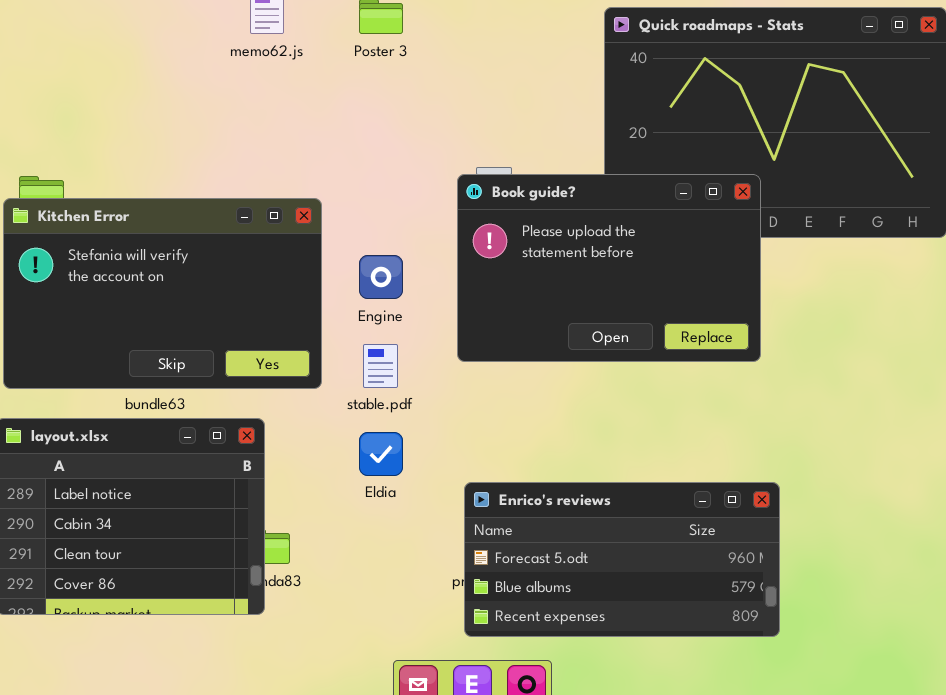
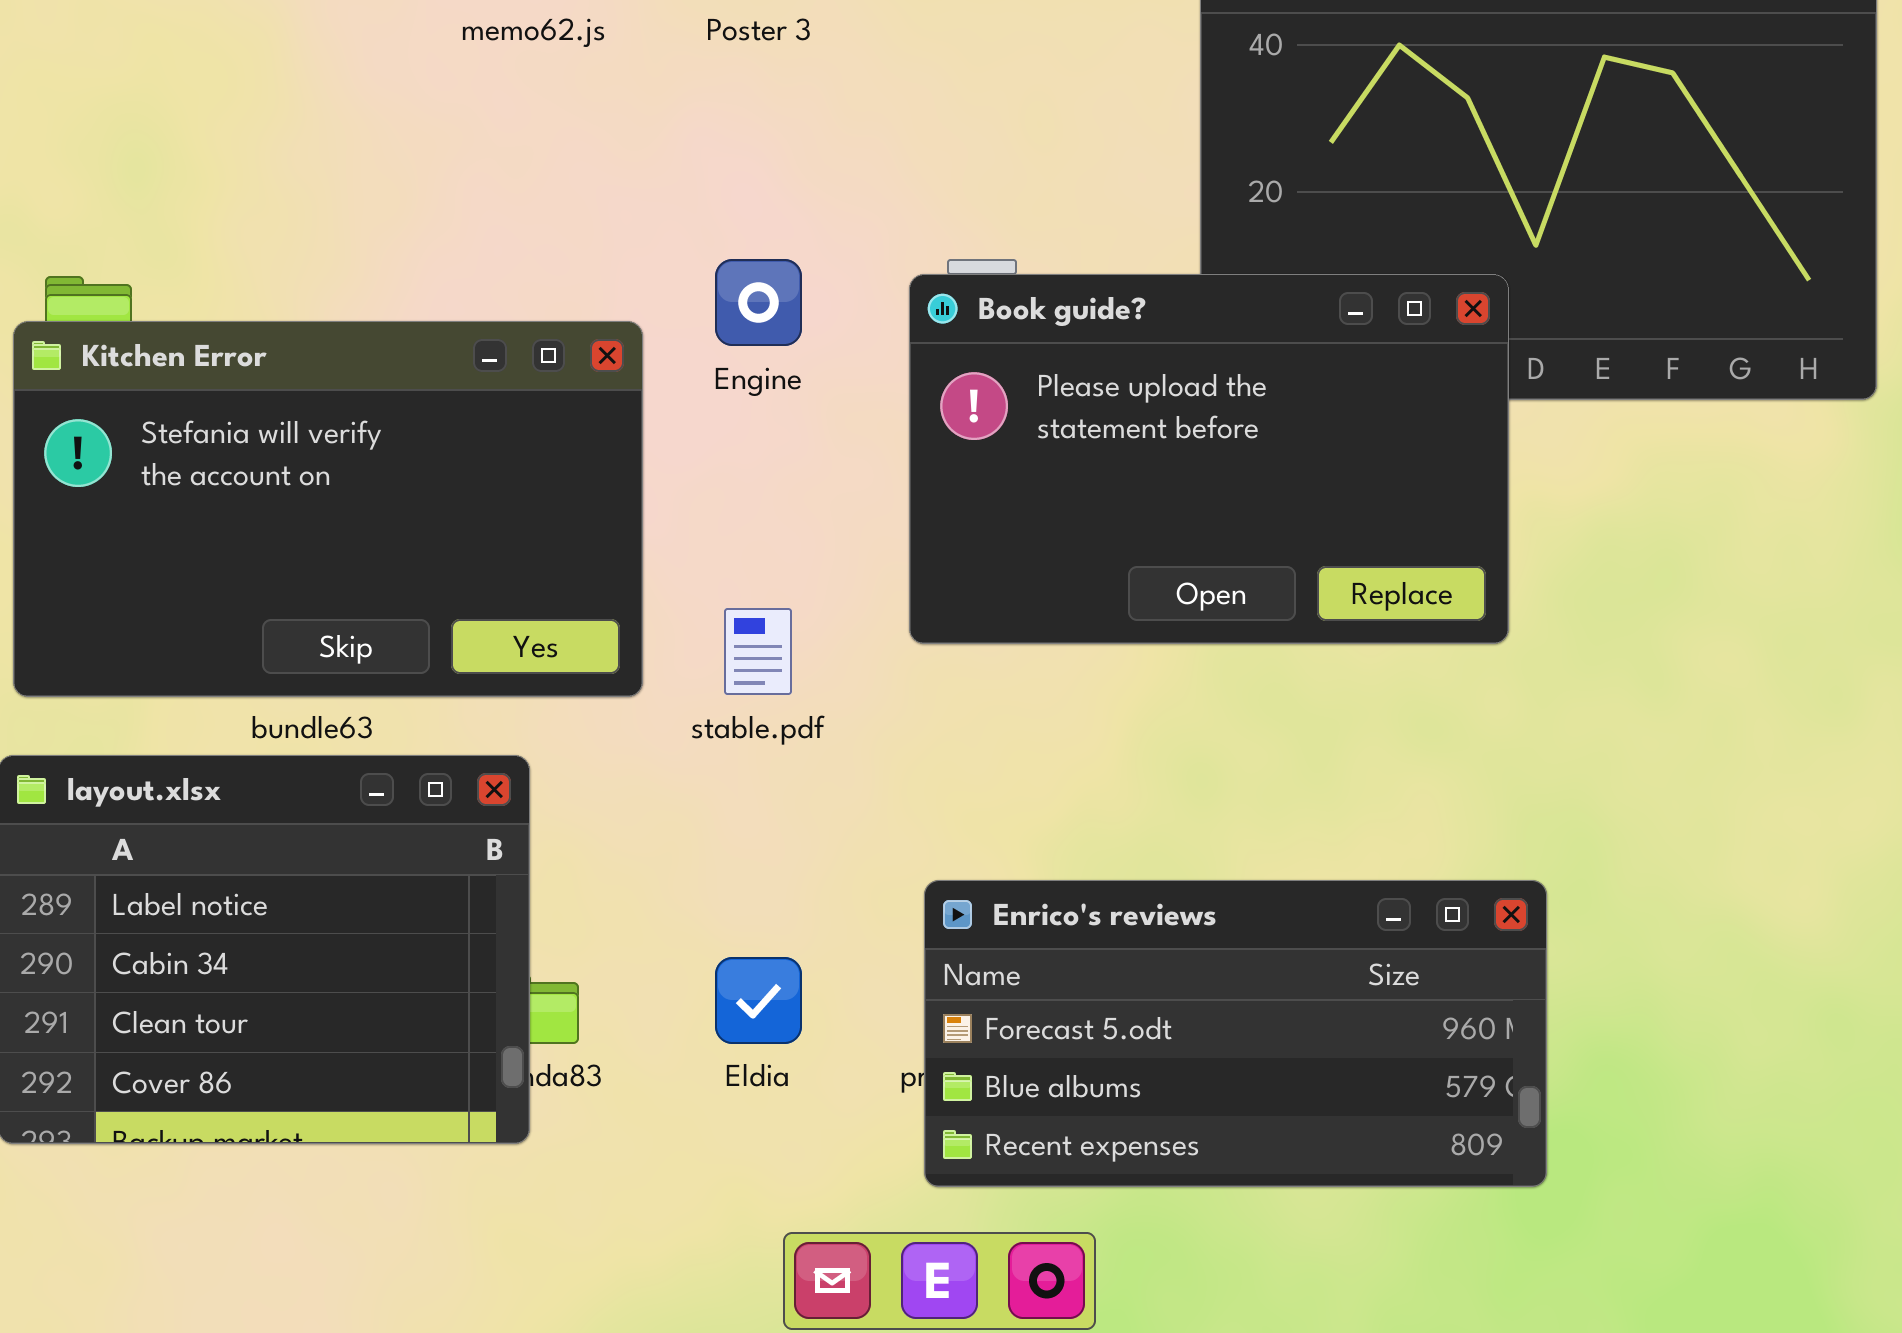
Engine: [359,255,403,299] -> [715,259,802,346], moved
Eldia: [359,432,403,476] -> [715,957,802,1044], moved

